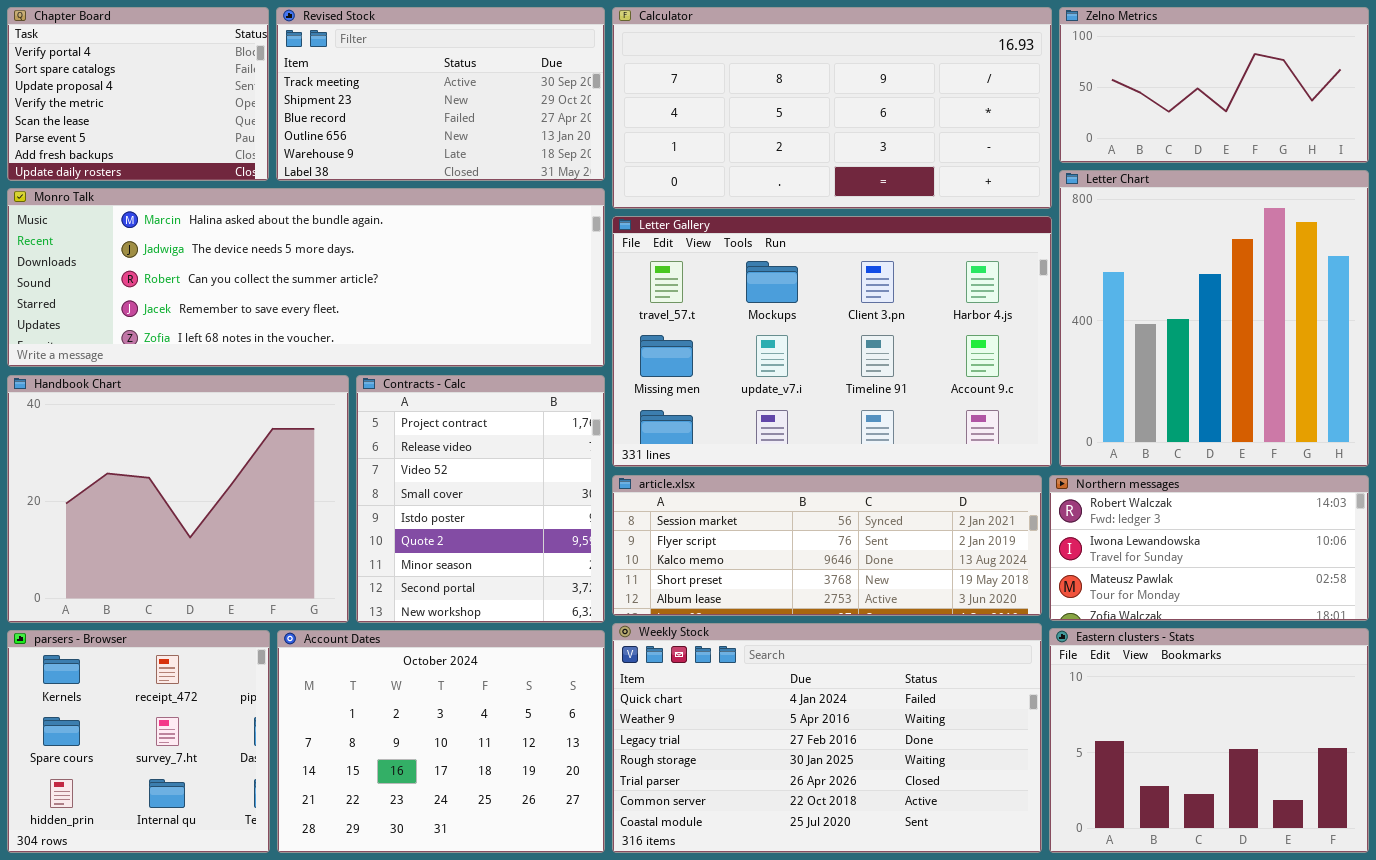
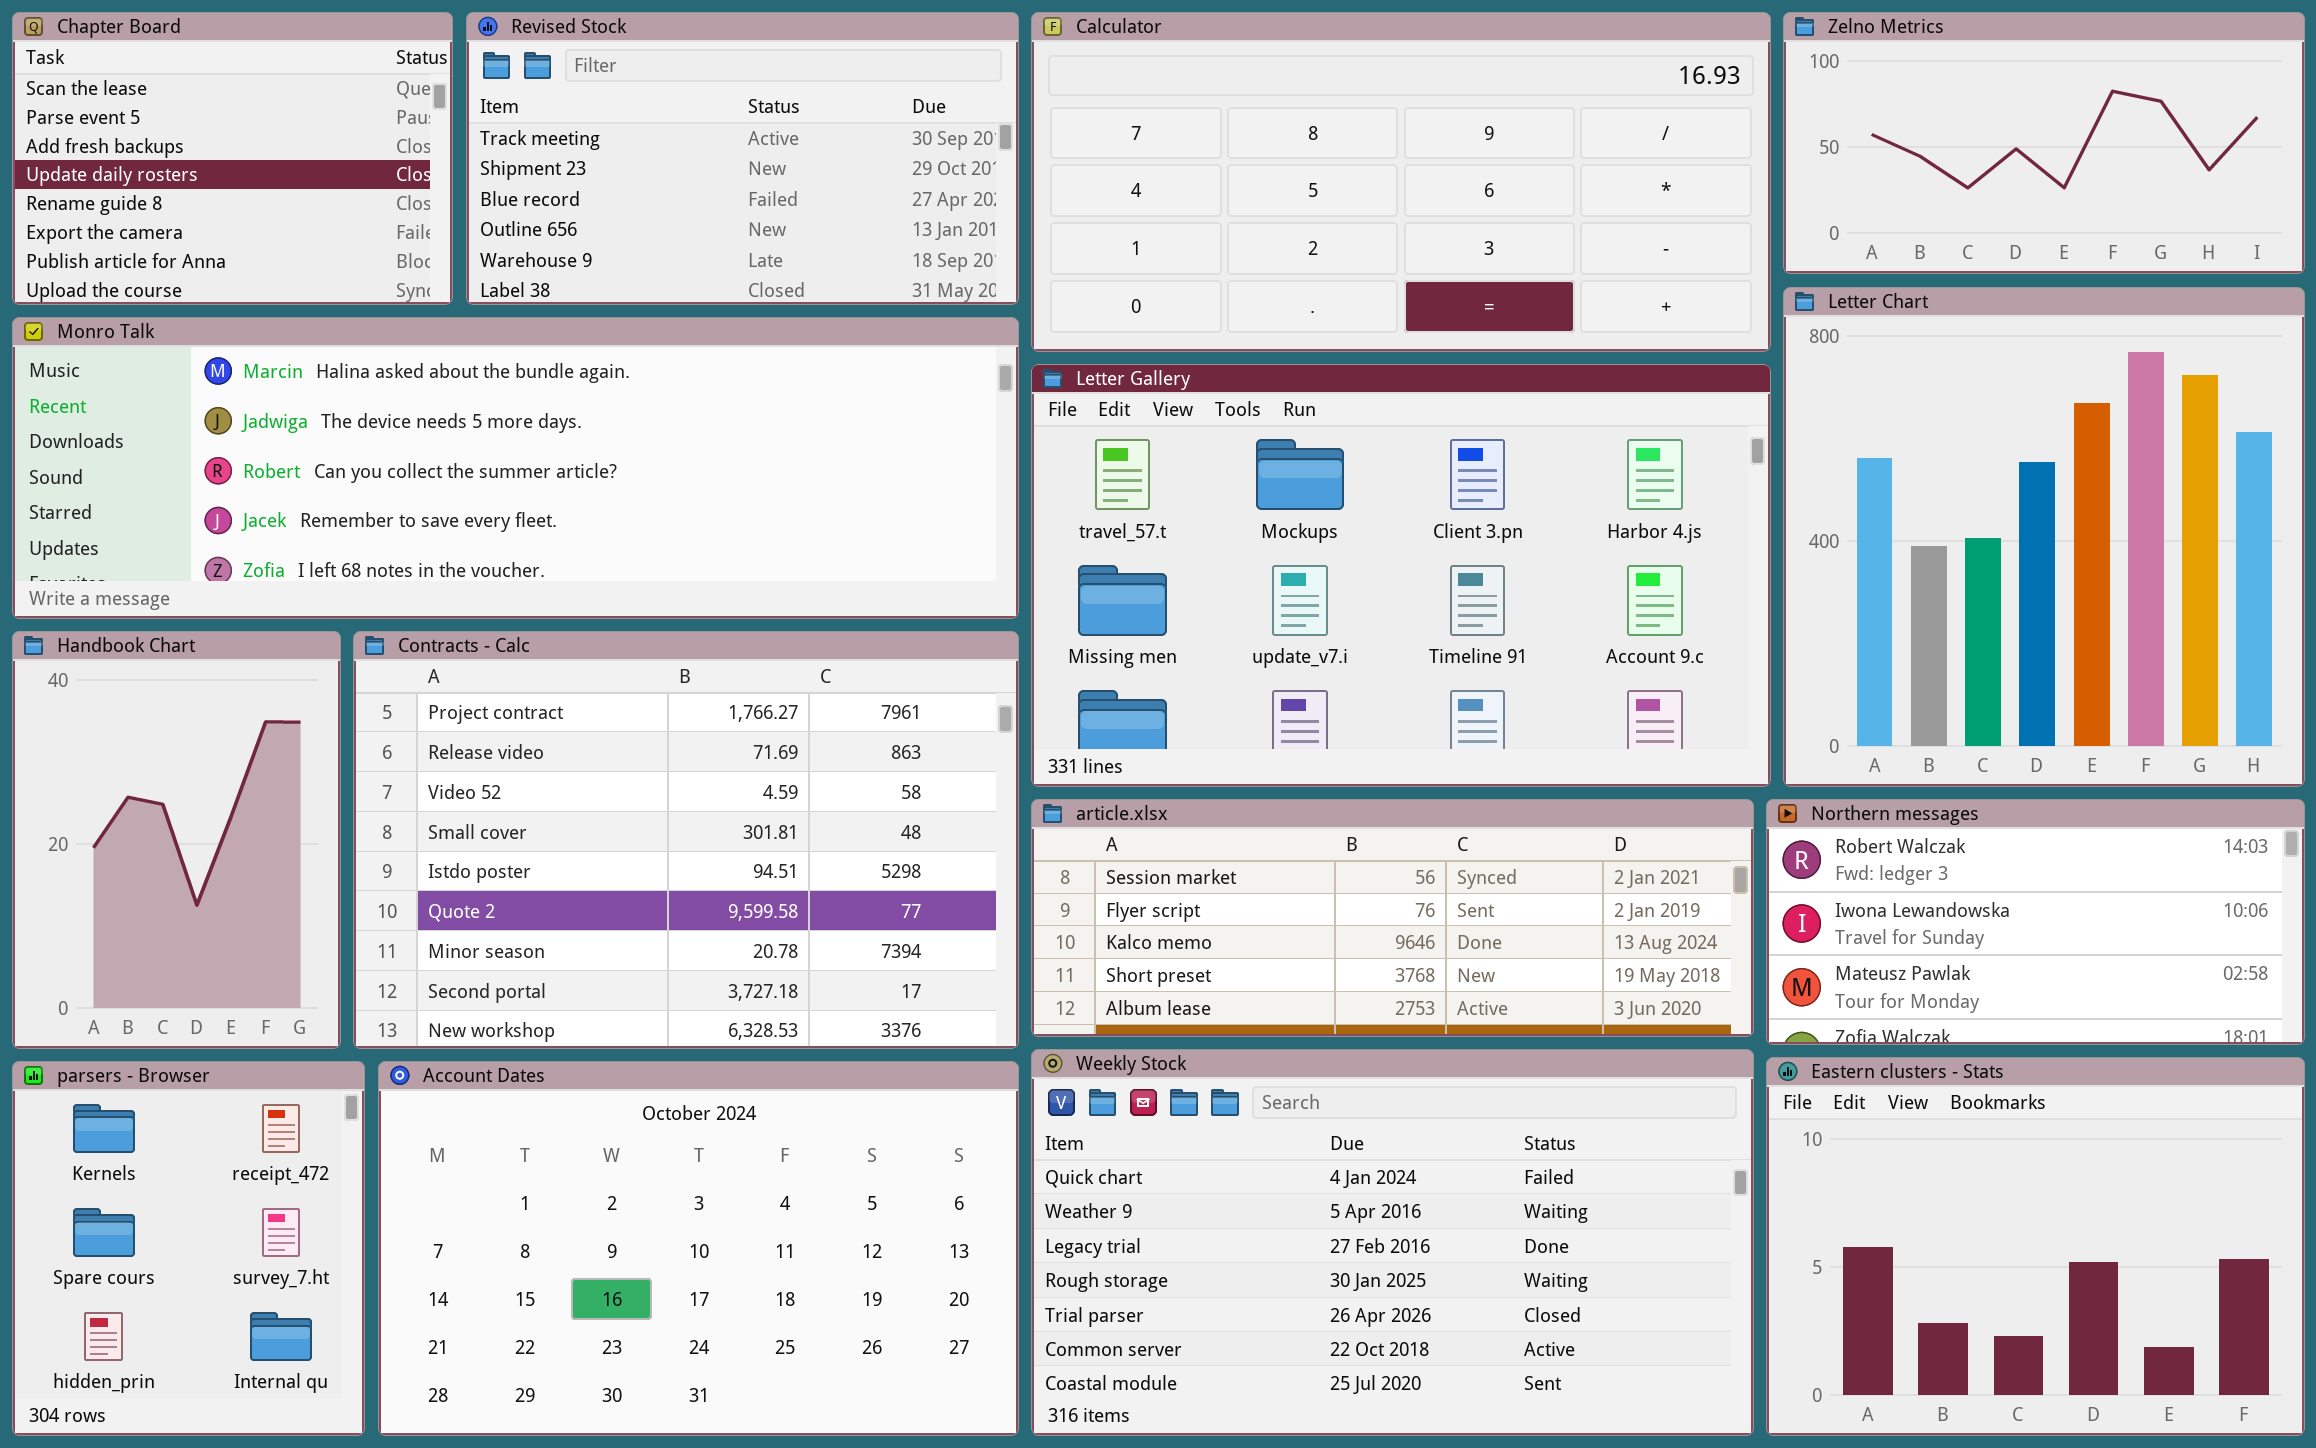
Chapter Board: [7,7,269,181] -> [12,12,453,305], scrolled down 4 rows
Handbook Chart: [7,375,349,623] -> [12,631,341,1049], resized
Contracts - Calc: [356,375,605,623] -> [353,631,1019,1049], resized
parsers - Browser: [7,630,270,853] -> [12,1061,365,1436], resized
Account Dates: [277,630,605,853] -> [378,1061,1019,1436], resized

